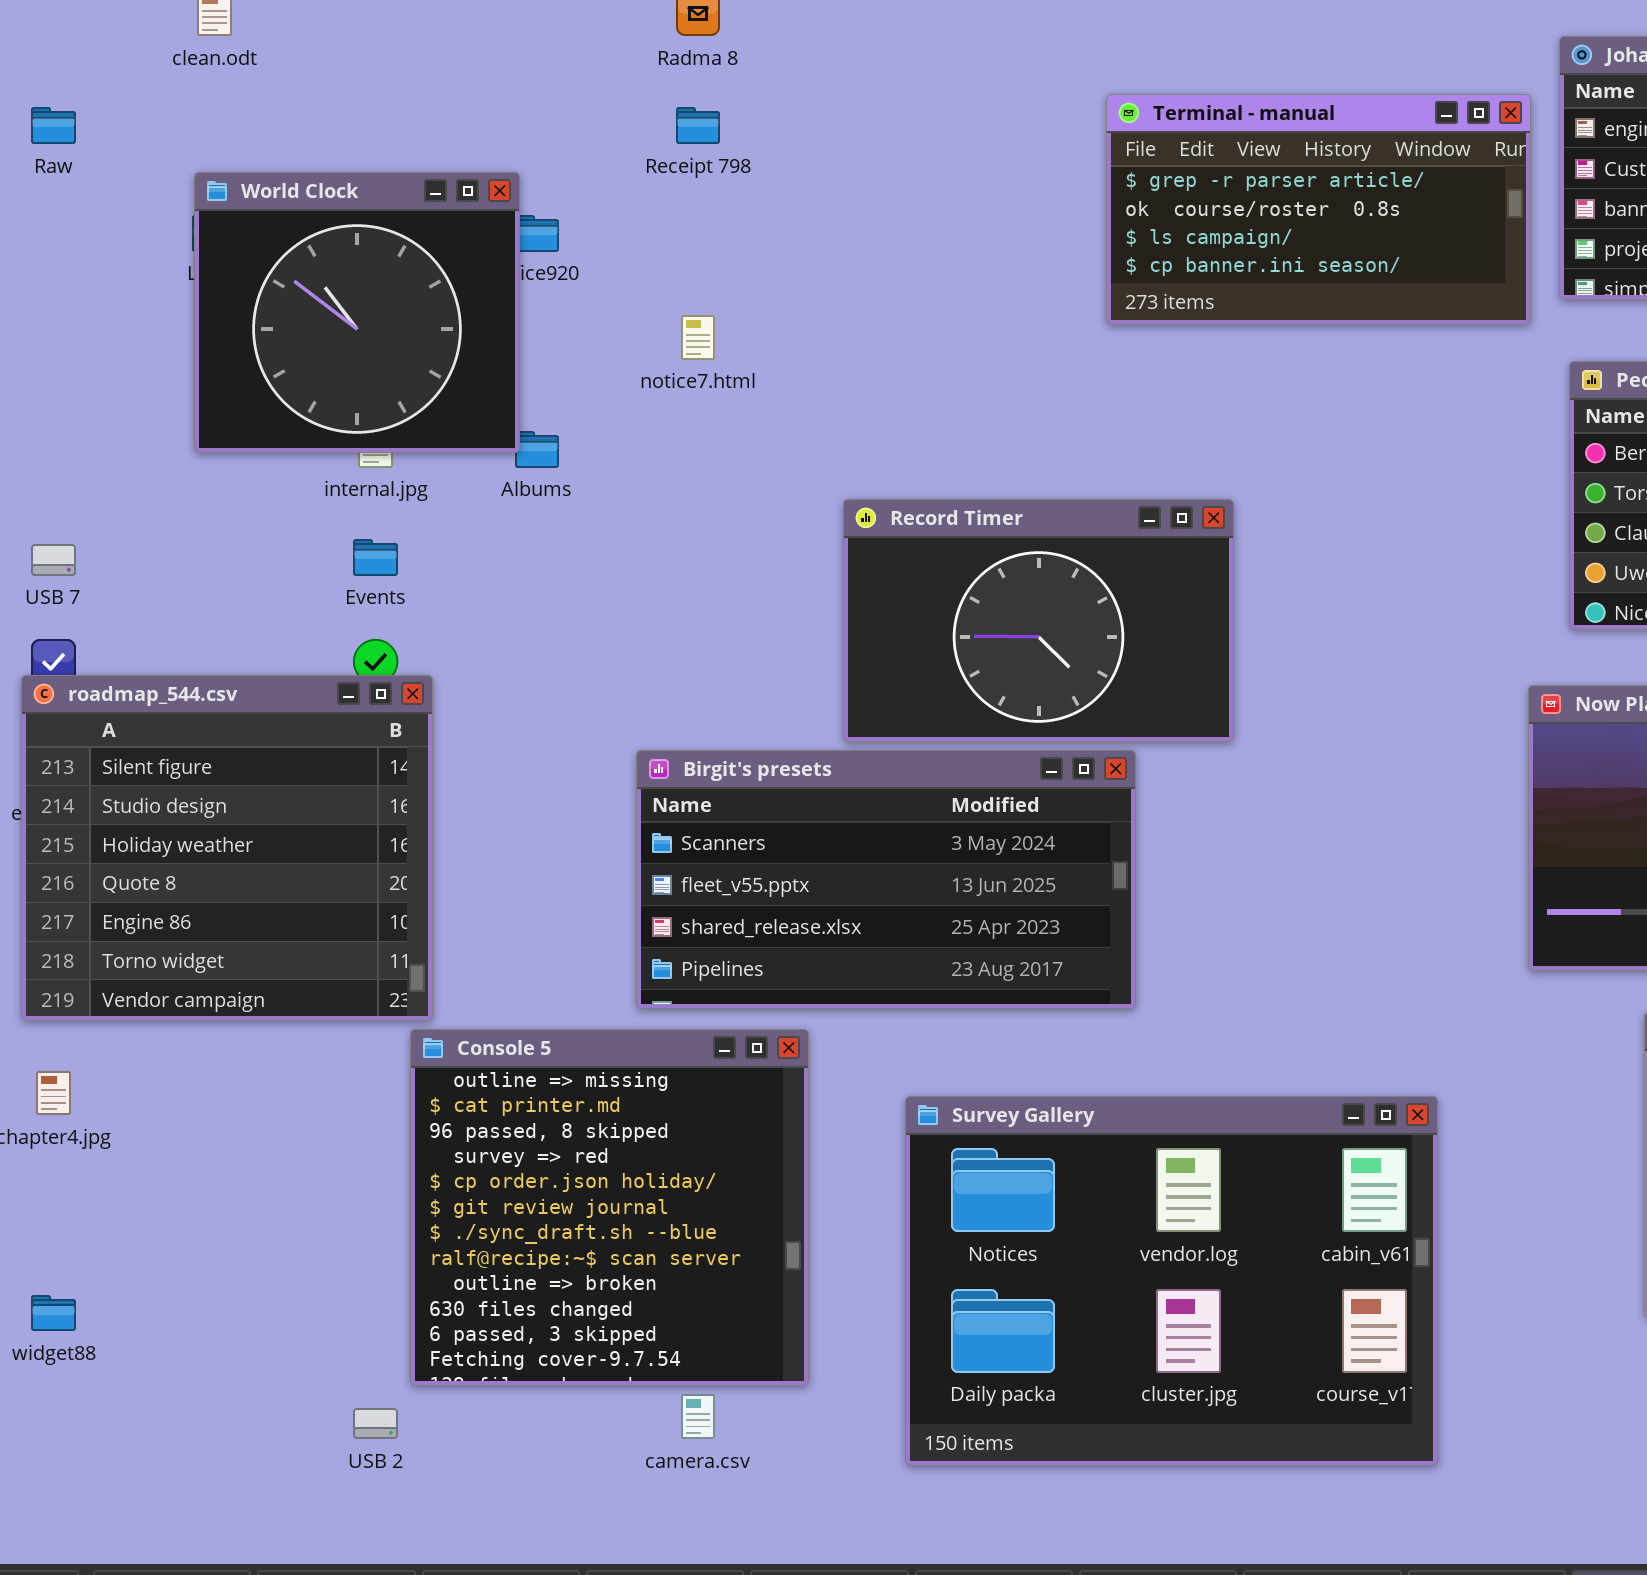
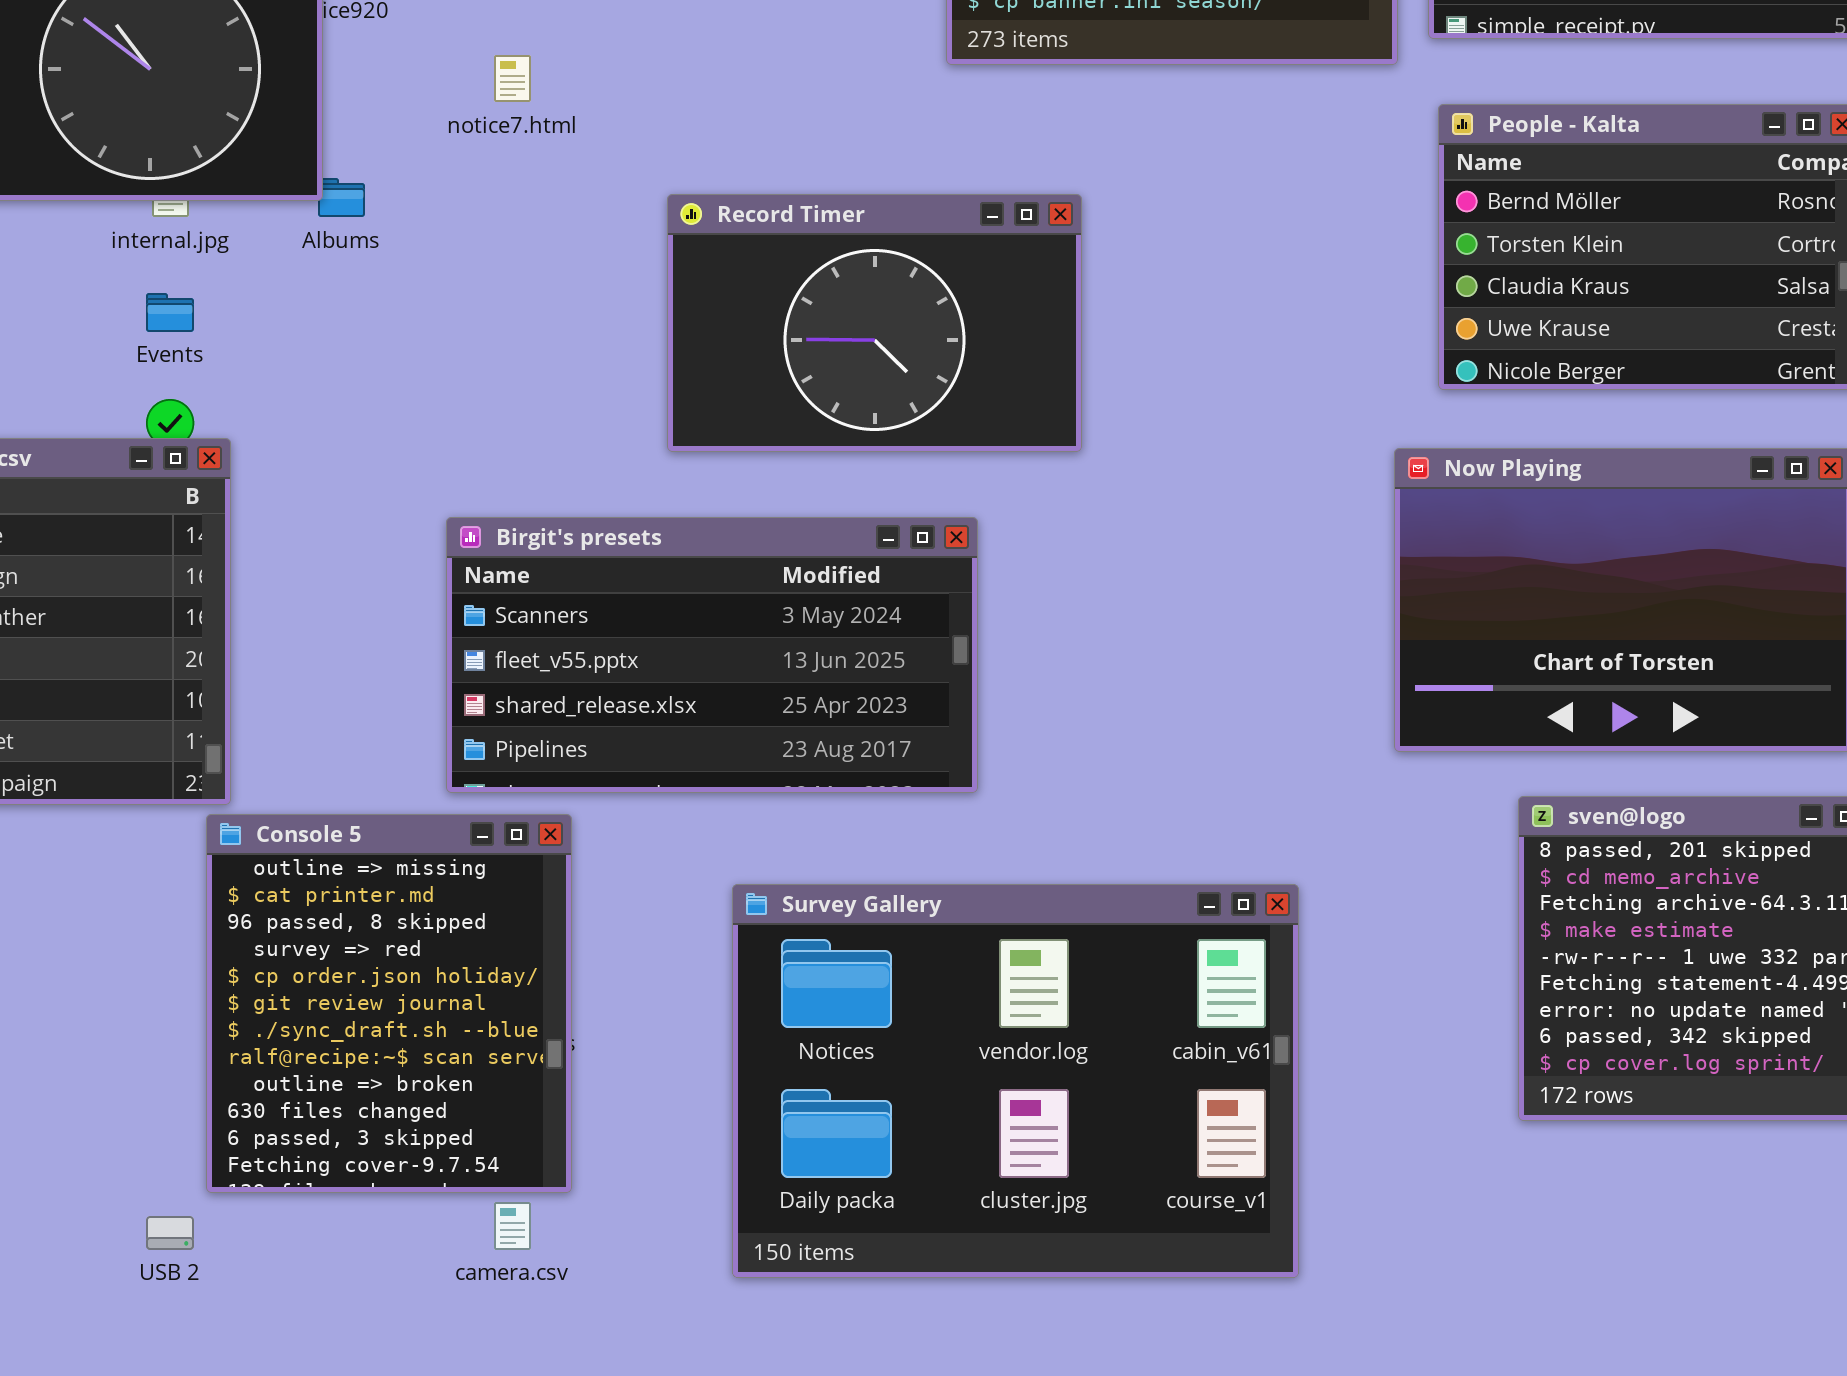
Record Timer: [843,499,1234,742] -> [667,194,1082,452], moved
Console 5: [410,1029,809,1386] -> [206,814,572,1193], resized

